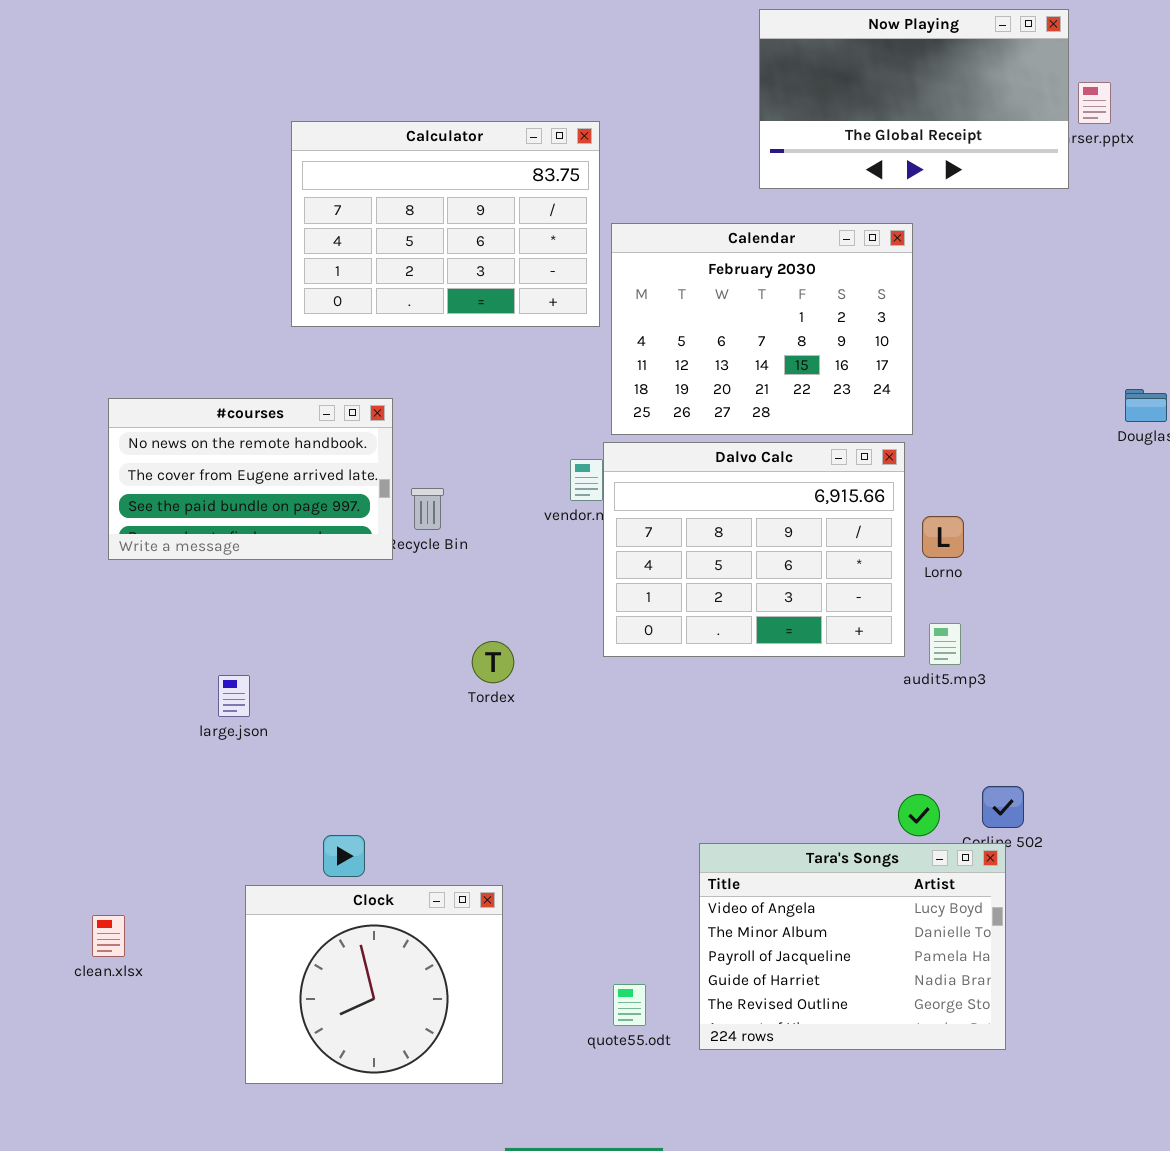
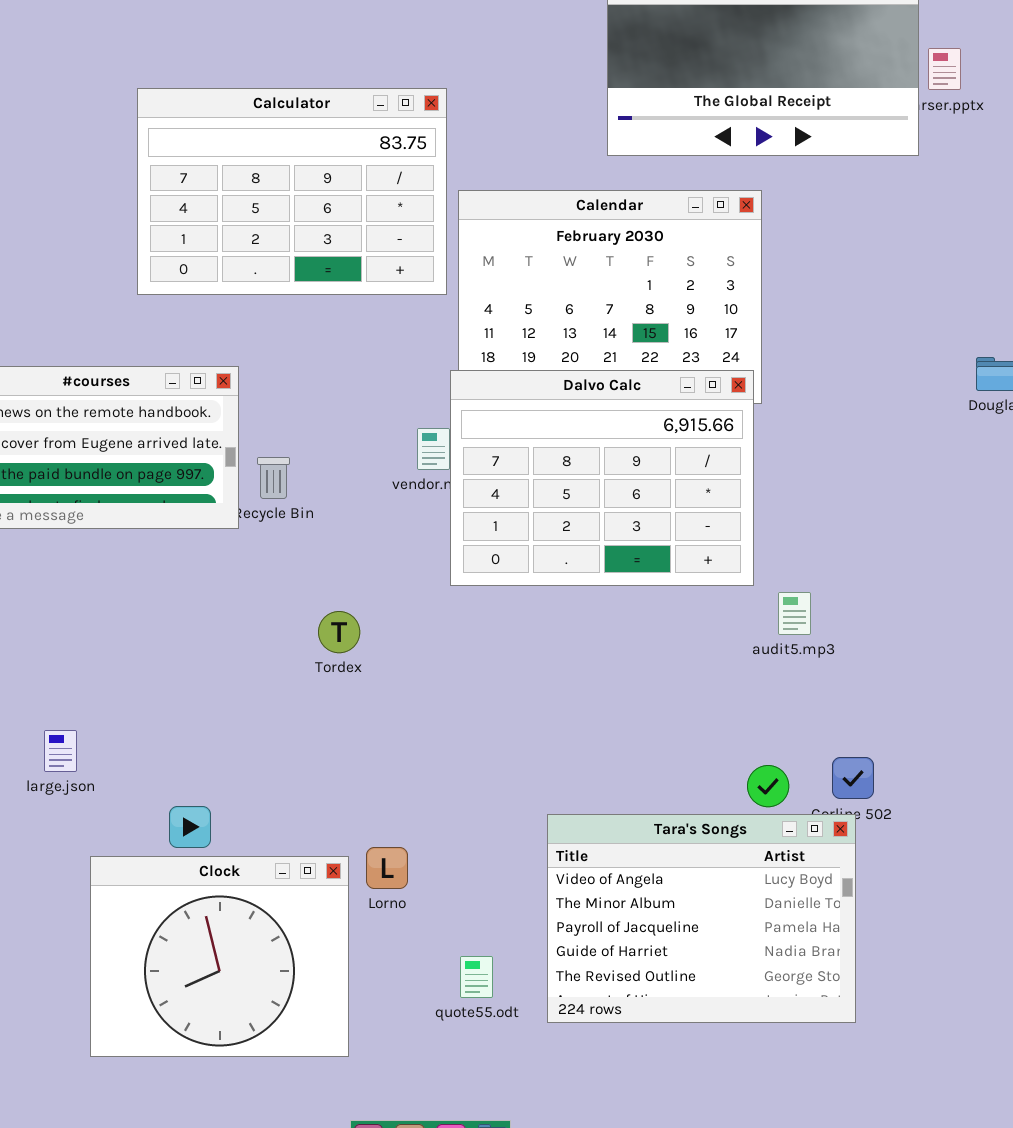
Dalvo Calc: [603,442,905,657] -> [450,370,754,586], moved
Lorno: [922,516,964,558] -> [366,847,408,889], moved
large.json: [218,675,250,717] -> [44,730,77,772], moved

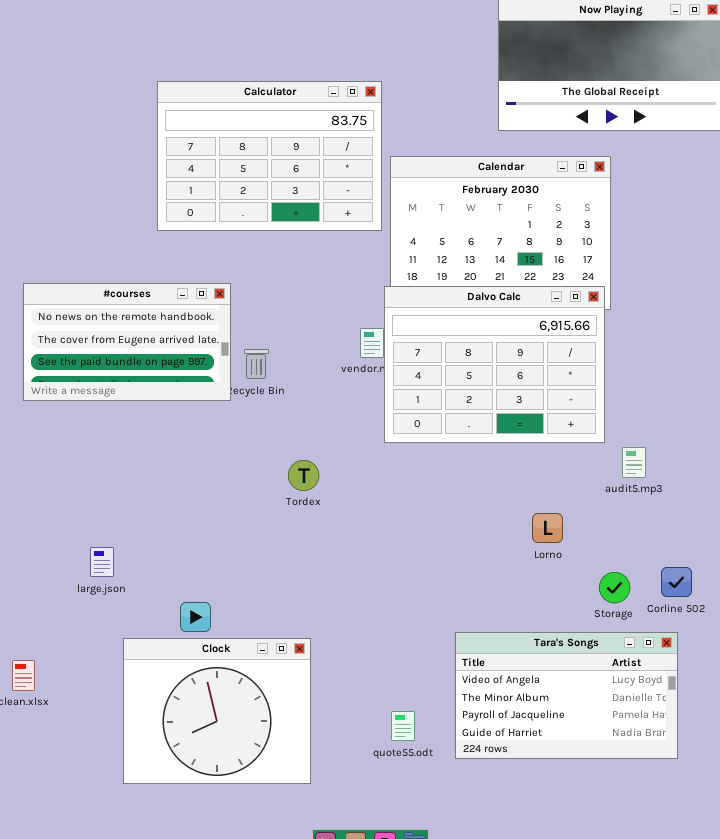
Tara's Songs: [547,814,856,1023] -> [455,632,678,759], resized
Lorno: [366,847,408,889] -> [532,513,563,543], moved

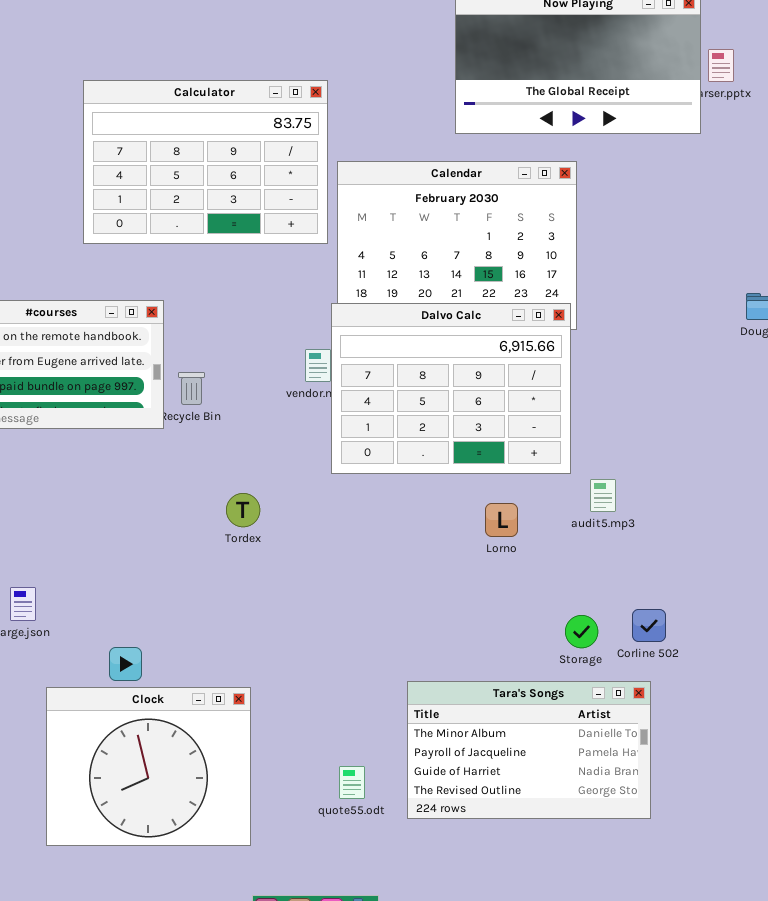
Lorno: [532,513,563,543] -> [485,503,518,537], moved
Tara's Songs: [455,632,678,759] -> [407,681,651,819], scrolled down 1 row

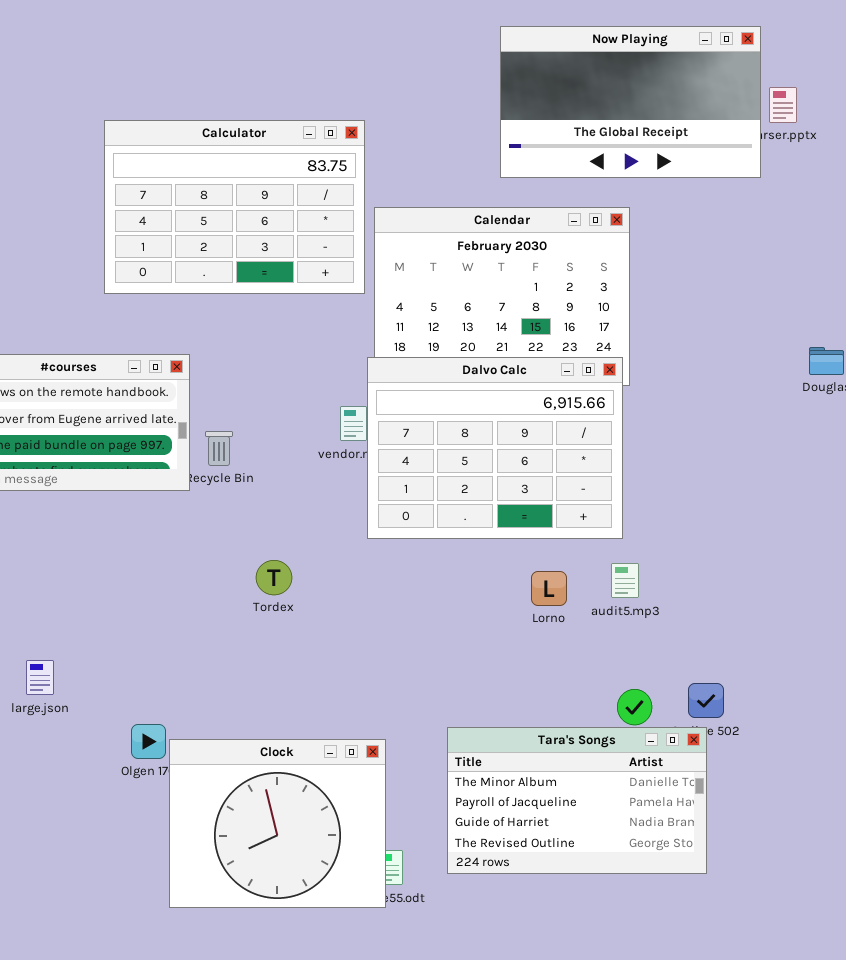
audit5.mp3: [590,479,616,512] -> [611,563,639,598], moved
Tara's Songs: [407,681,651,819] -> [447,727,707,874], moved
Clock: [46,687,251,846] -> [169,739,386,908], moved

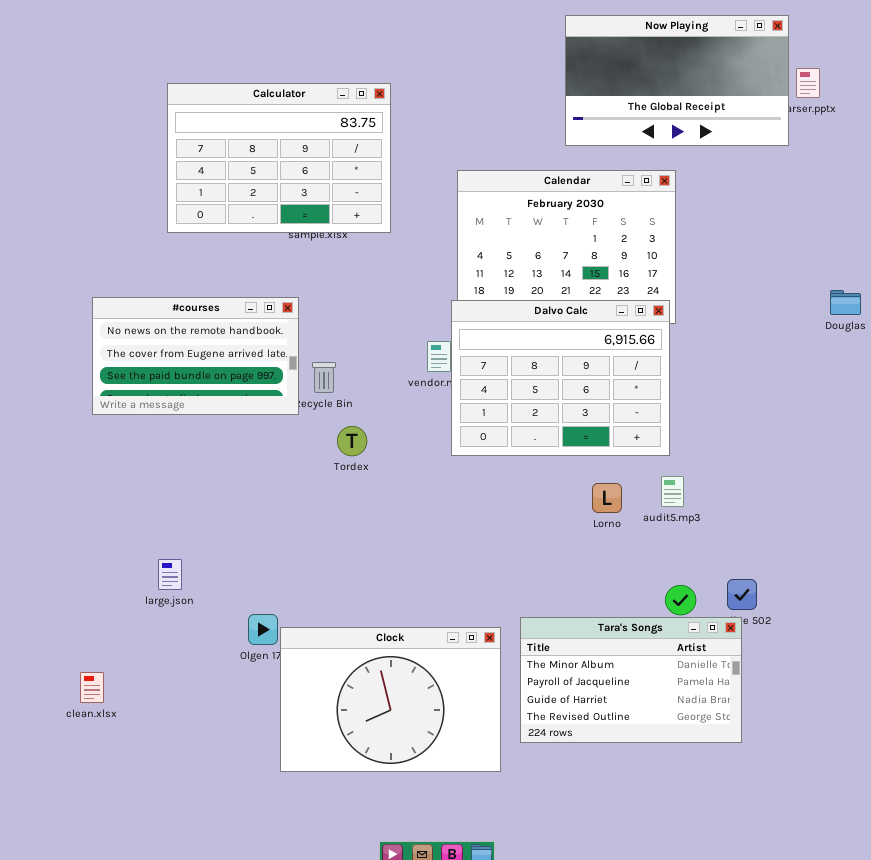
Calculator: [104,120,365,294] -> [167,83,391,233], moved
Tordex: [256,560,292,595] -> [337,426,367,456], moved
Clock: [169,739,386,908] -> [280,627,501,772], resized

